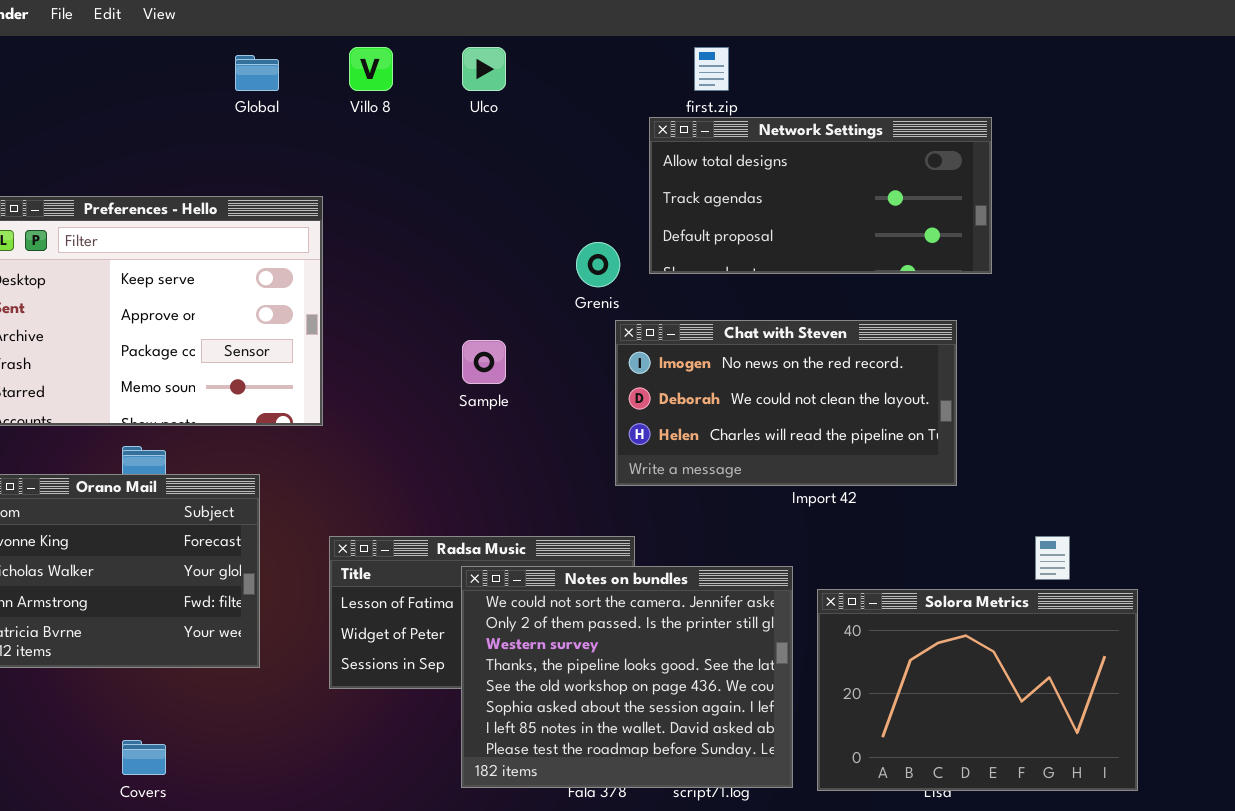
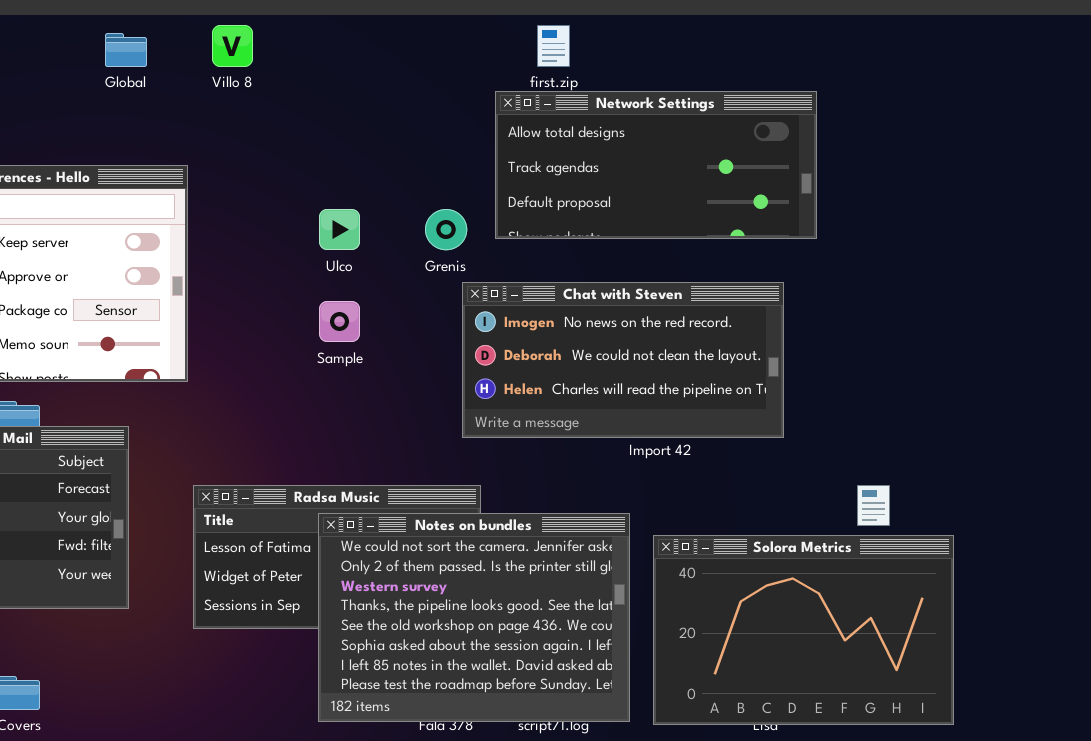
Ulco: [462,47,506,91] -> [319,209,360,250], moved

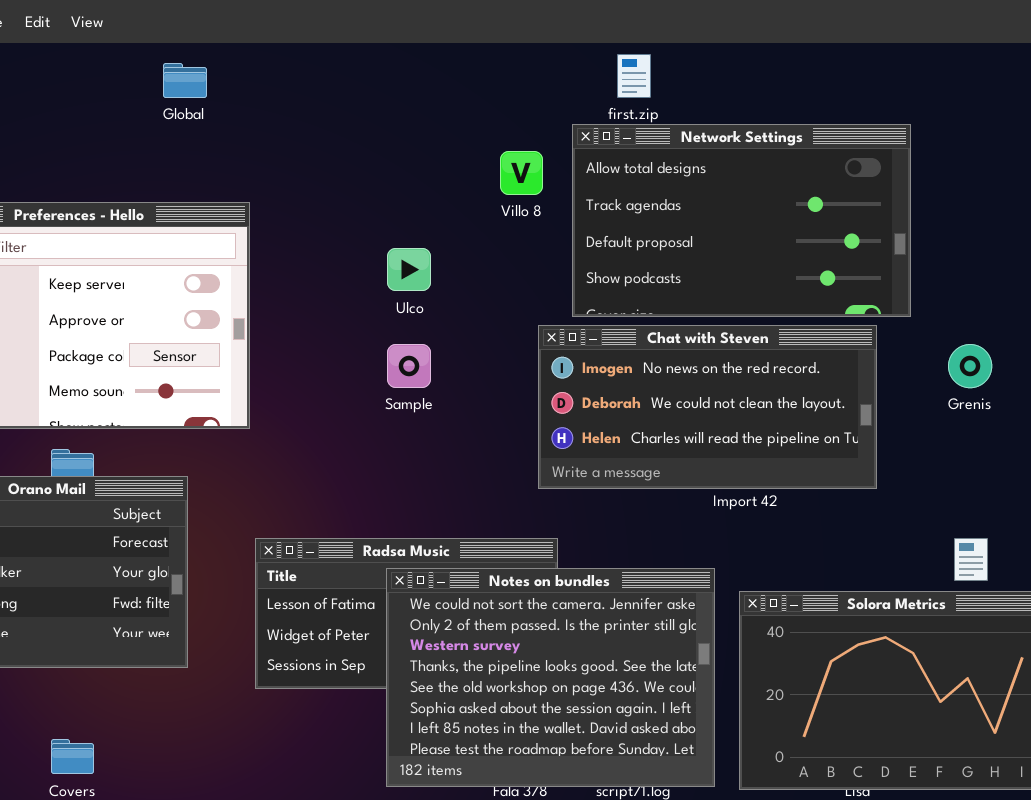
Villo 8: [212,25,253,67] -> [500,151,543,195], moved
Network Settings: [495,91,817,239] -> [572,124,911,317], resized
Grenis: [425,209,467,250] -> [948,344,992,388], moved

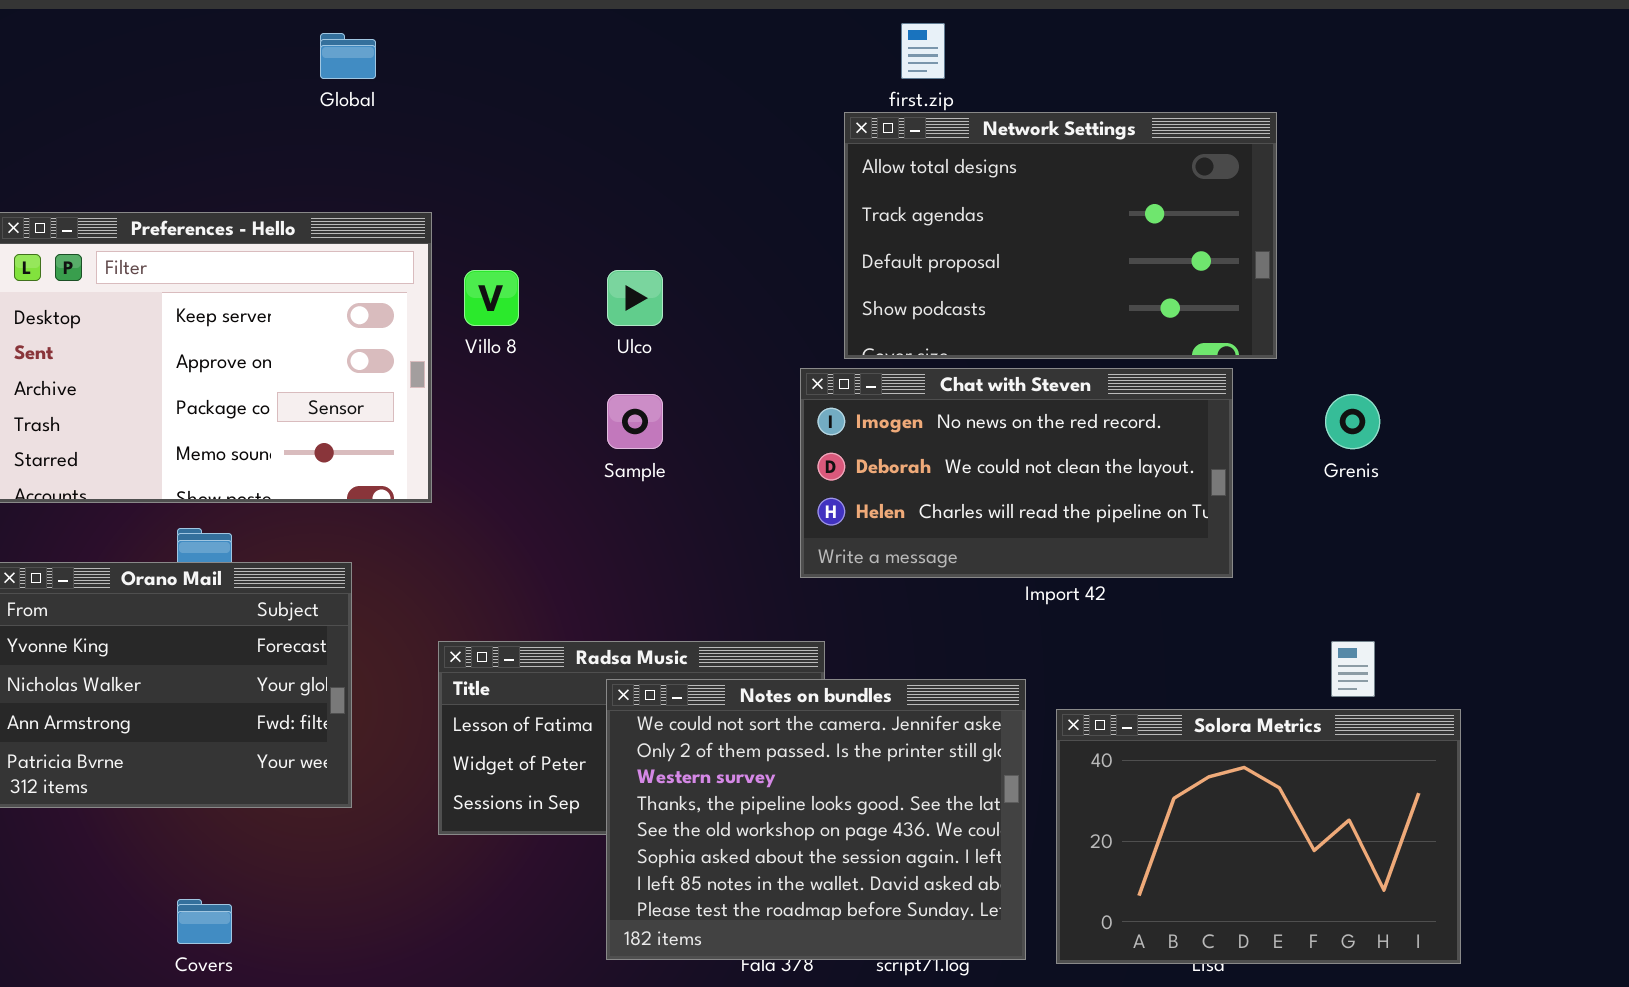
Villo 8: [500,151,543,195] -> [464,270,519,326], moved

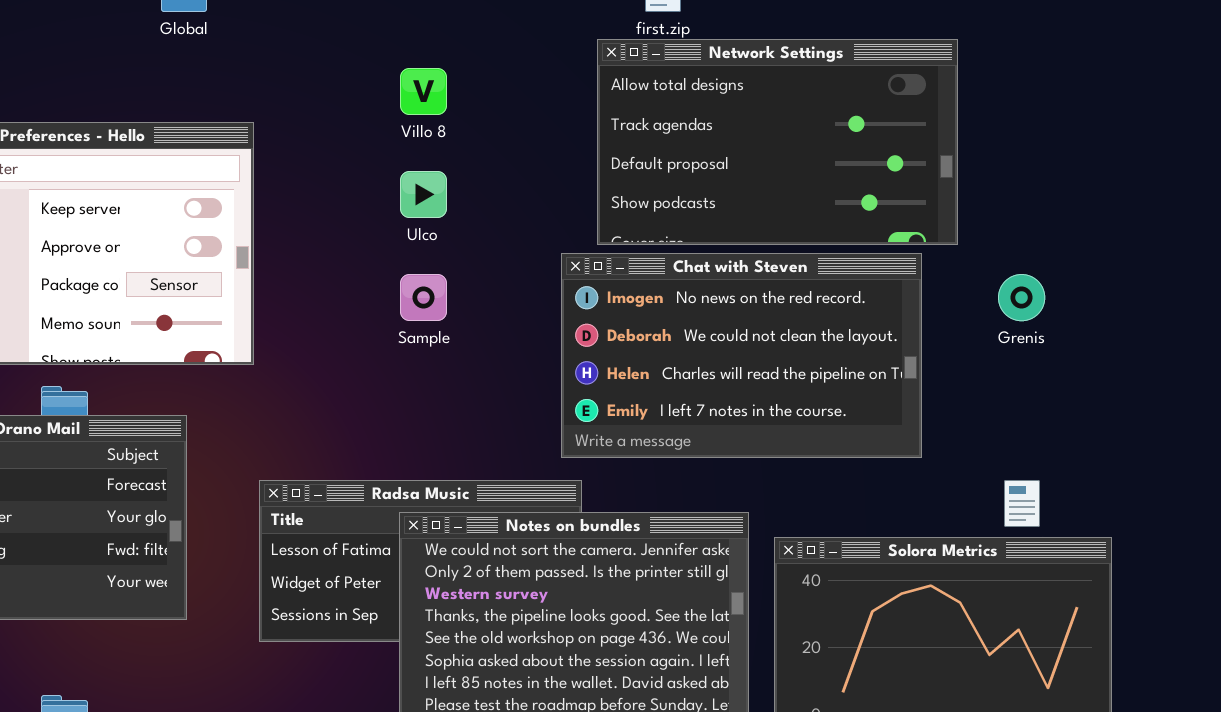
Villo 8: [464,270,519,326] -> [400,68,447,115], moved
Chat with Steven: [800,368,1233,578] -> [561,253,922,458], resized

